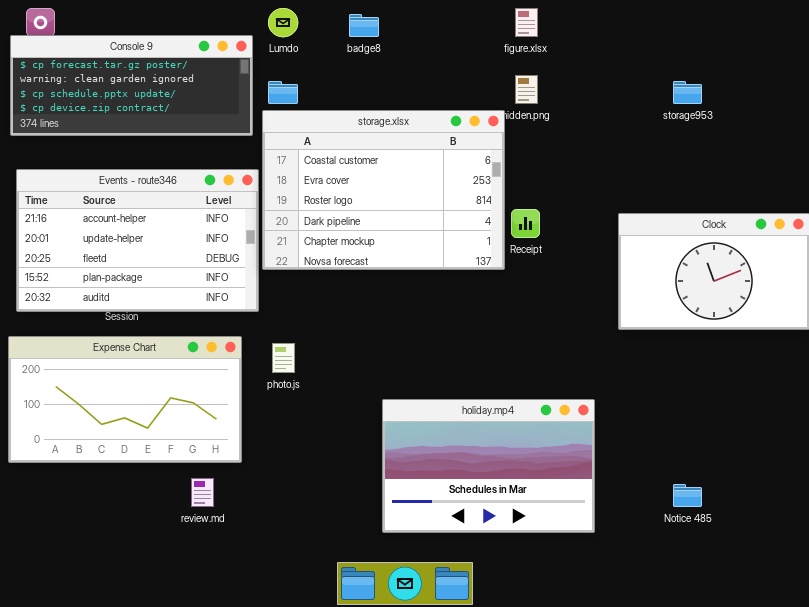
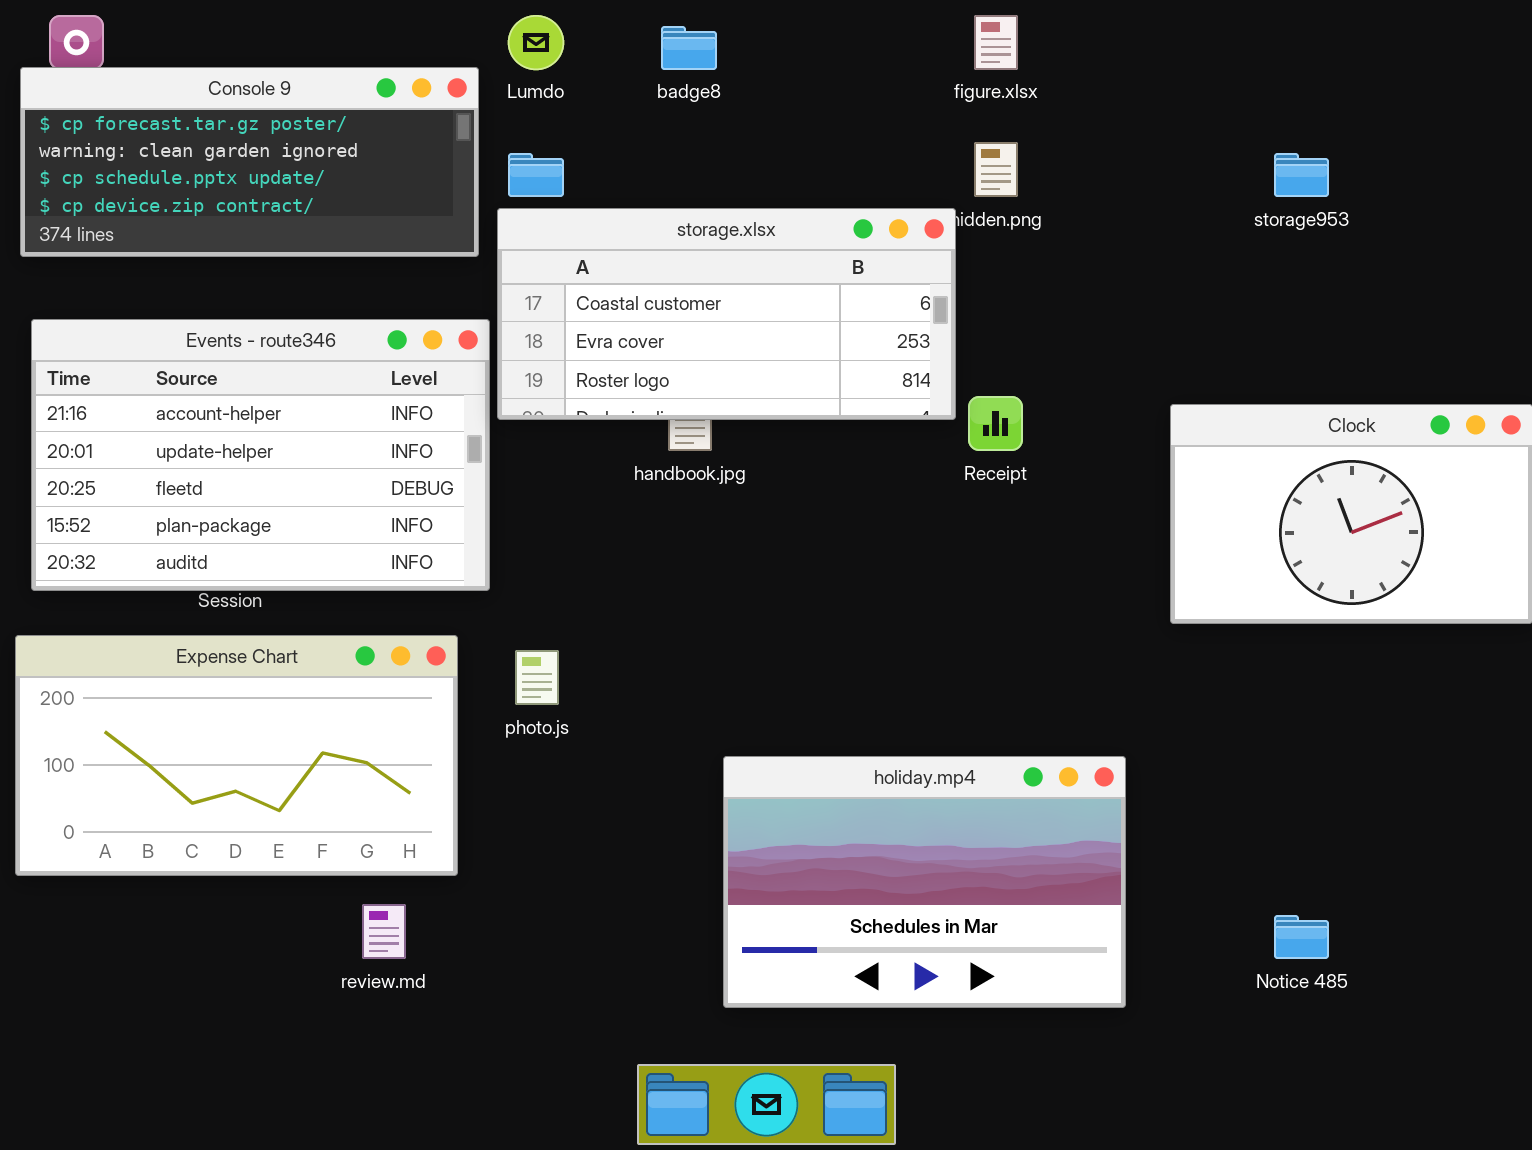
storage.xlsx: [262,110,505,270] -> [497,208,956,420], resized

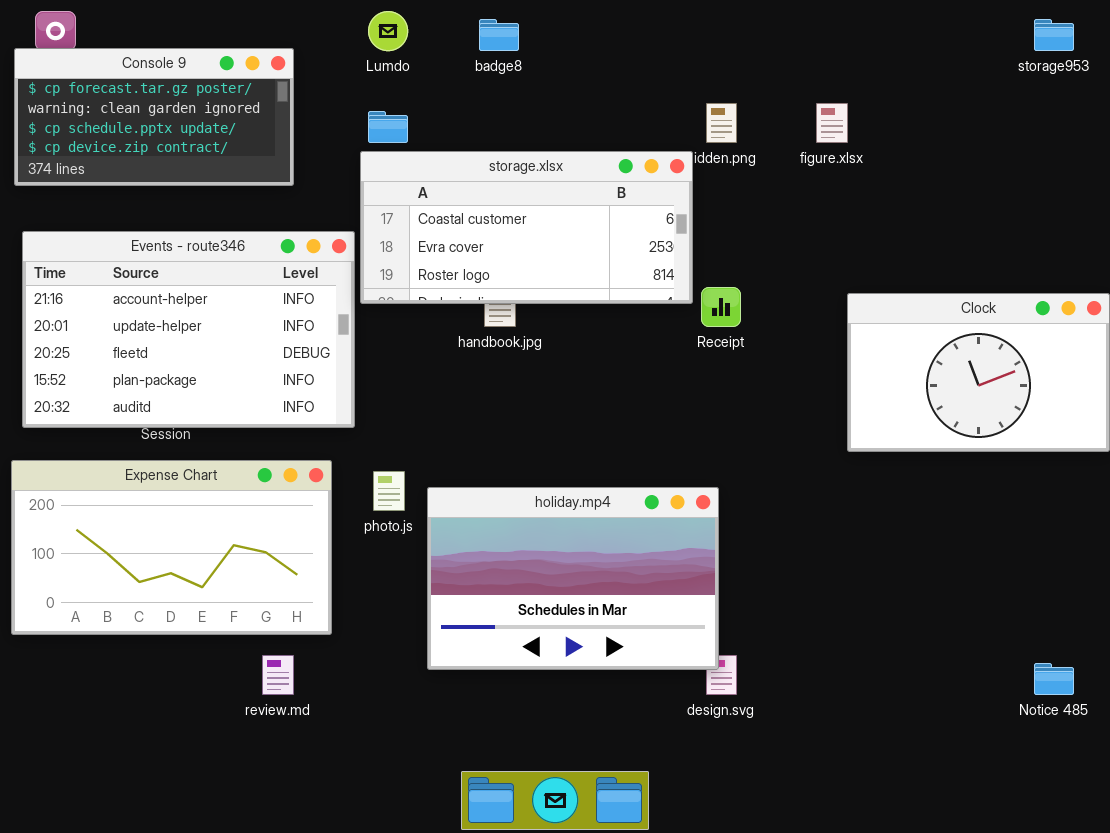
figure.xlsx: [974,15,1018,70] -> [816,103,848,143], moved
Console 9: [20,67,479,257] -> [14,48,294,186], resized
storage953: [1274,153,1329,197] -> [1034,19,1074,51], moved
holiday.mp4: [723,756,1126,1008] -> [427,487,719,670], moved
Notice 485: [1274,915,1329,959] -> [1034,663,1074,695], moved

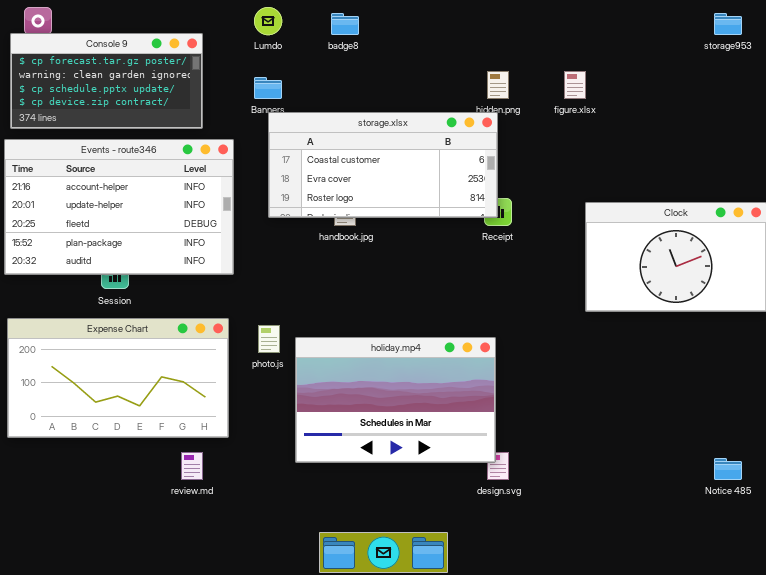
storage.xlsx: [360,151,693,304] -> [268,112,498,218], moved
Events - route346: [22,231,355,428] -> [4,139,234,275], moved

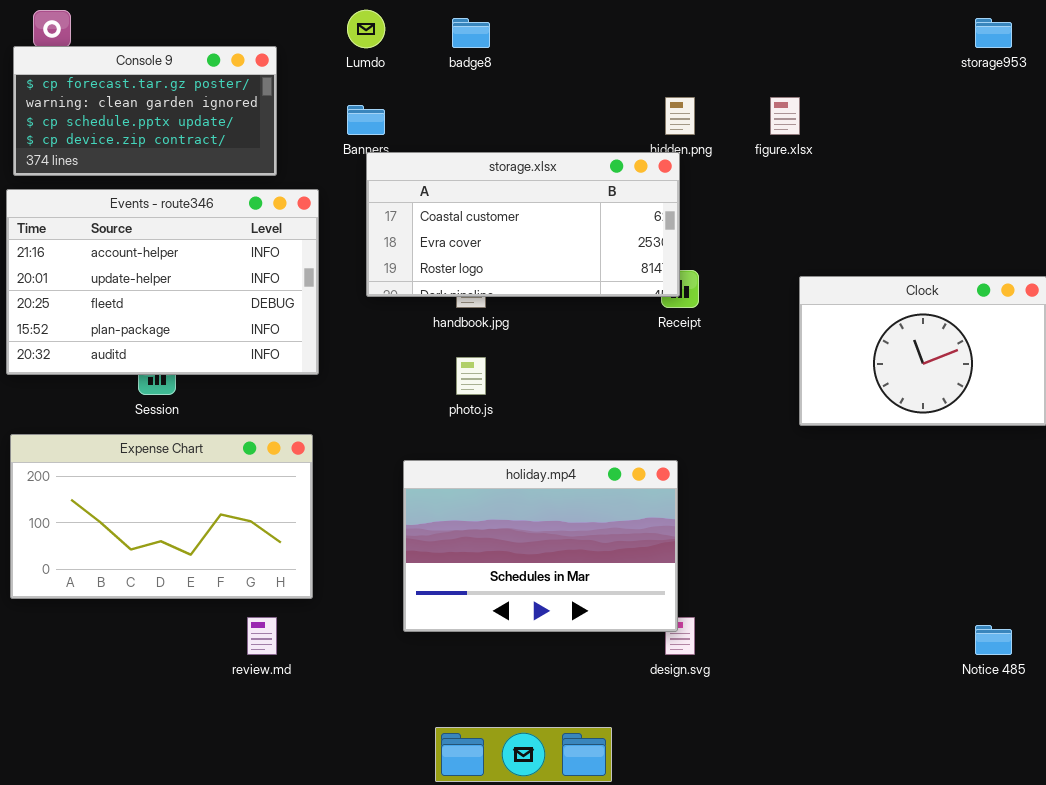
photo.js: [258,325,280,353] -> [456,357,486,395], moved

